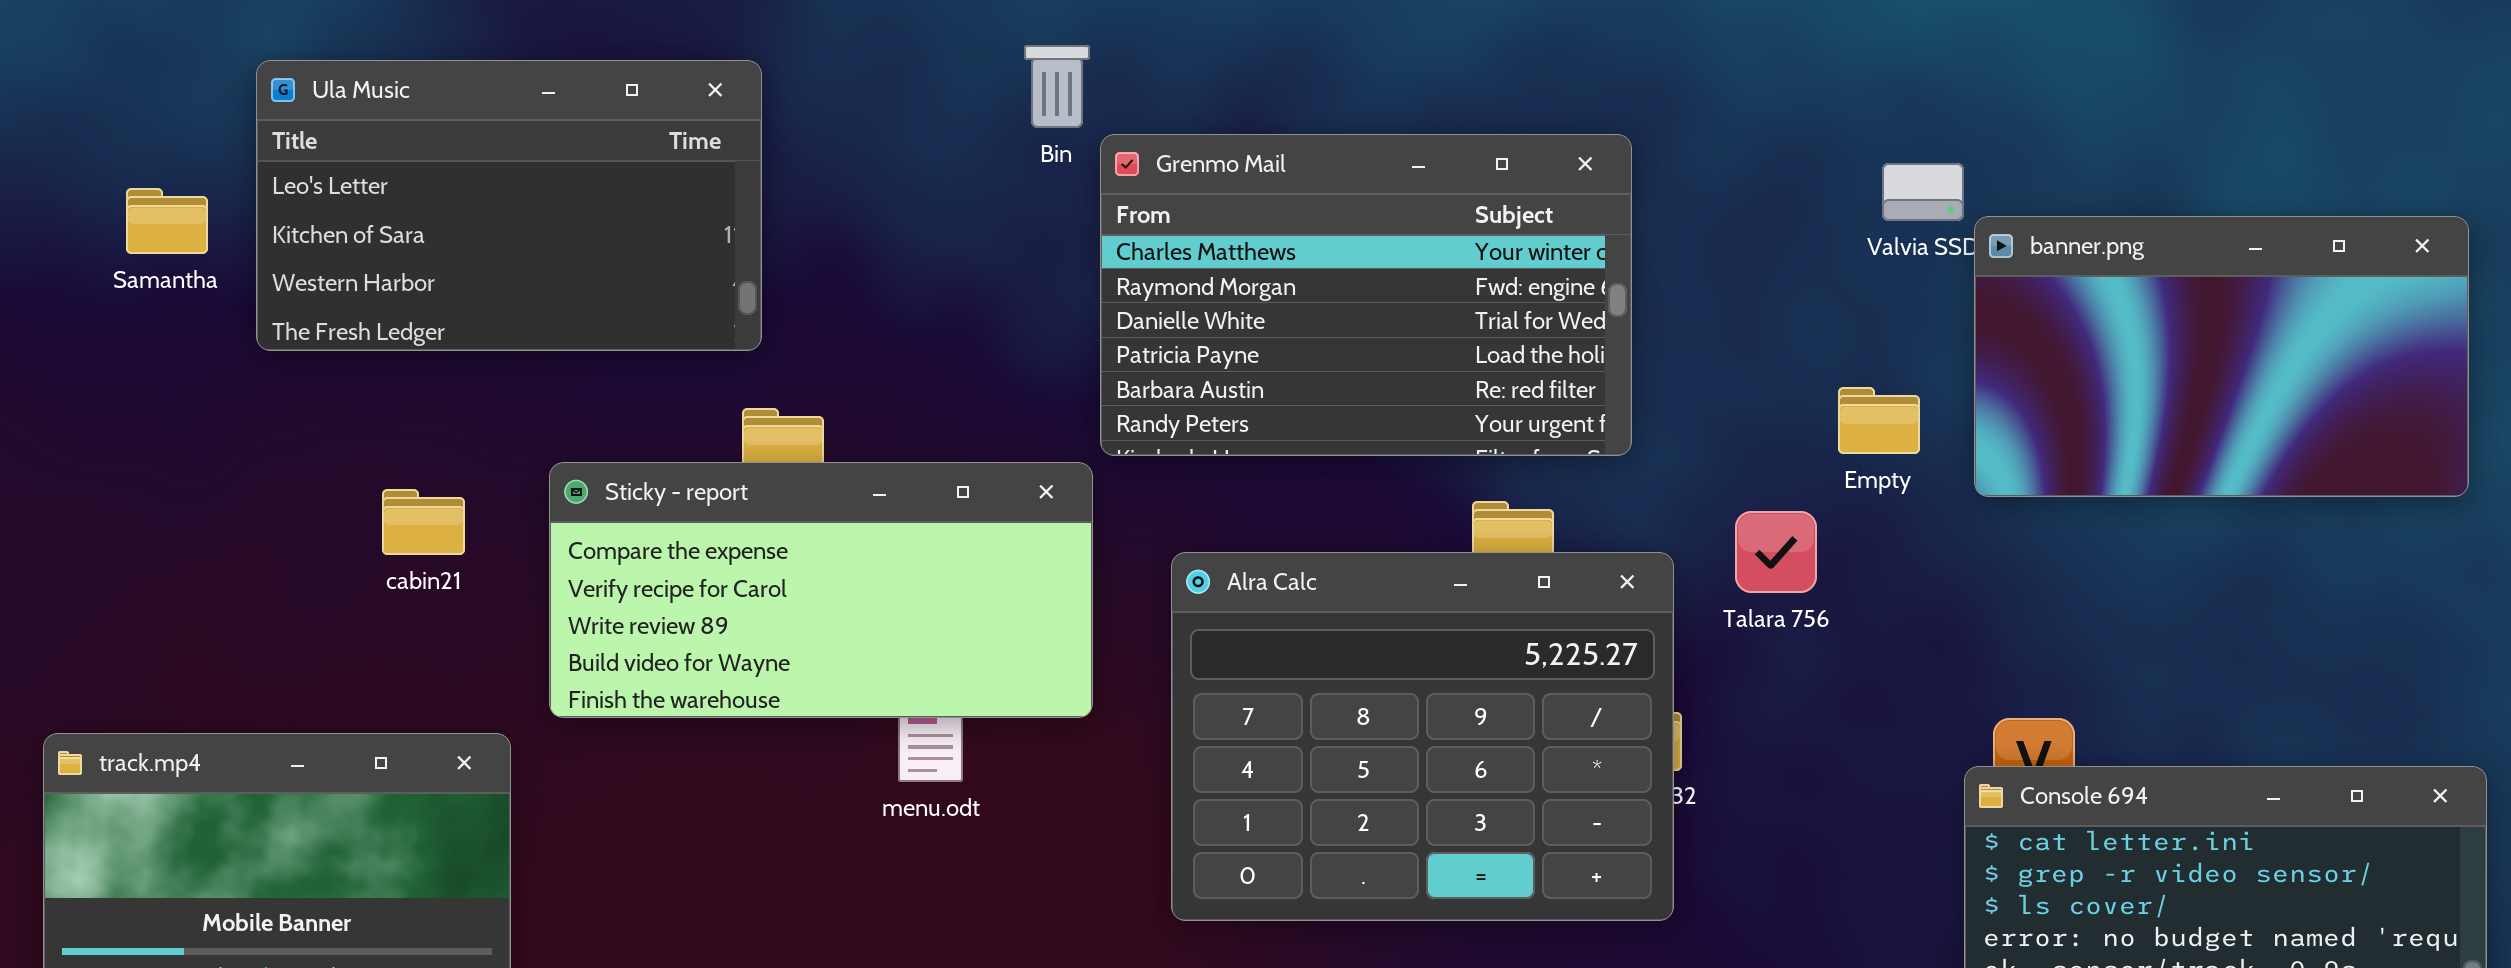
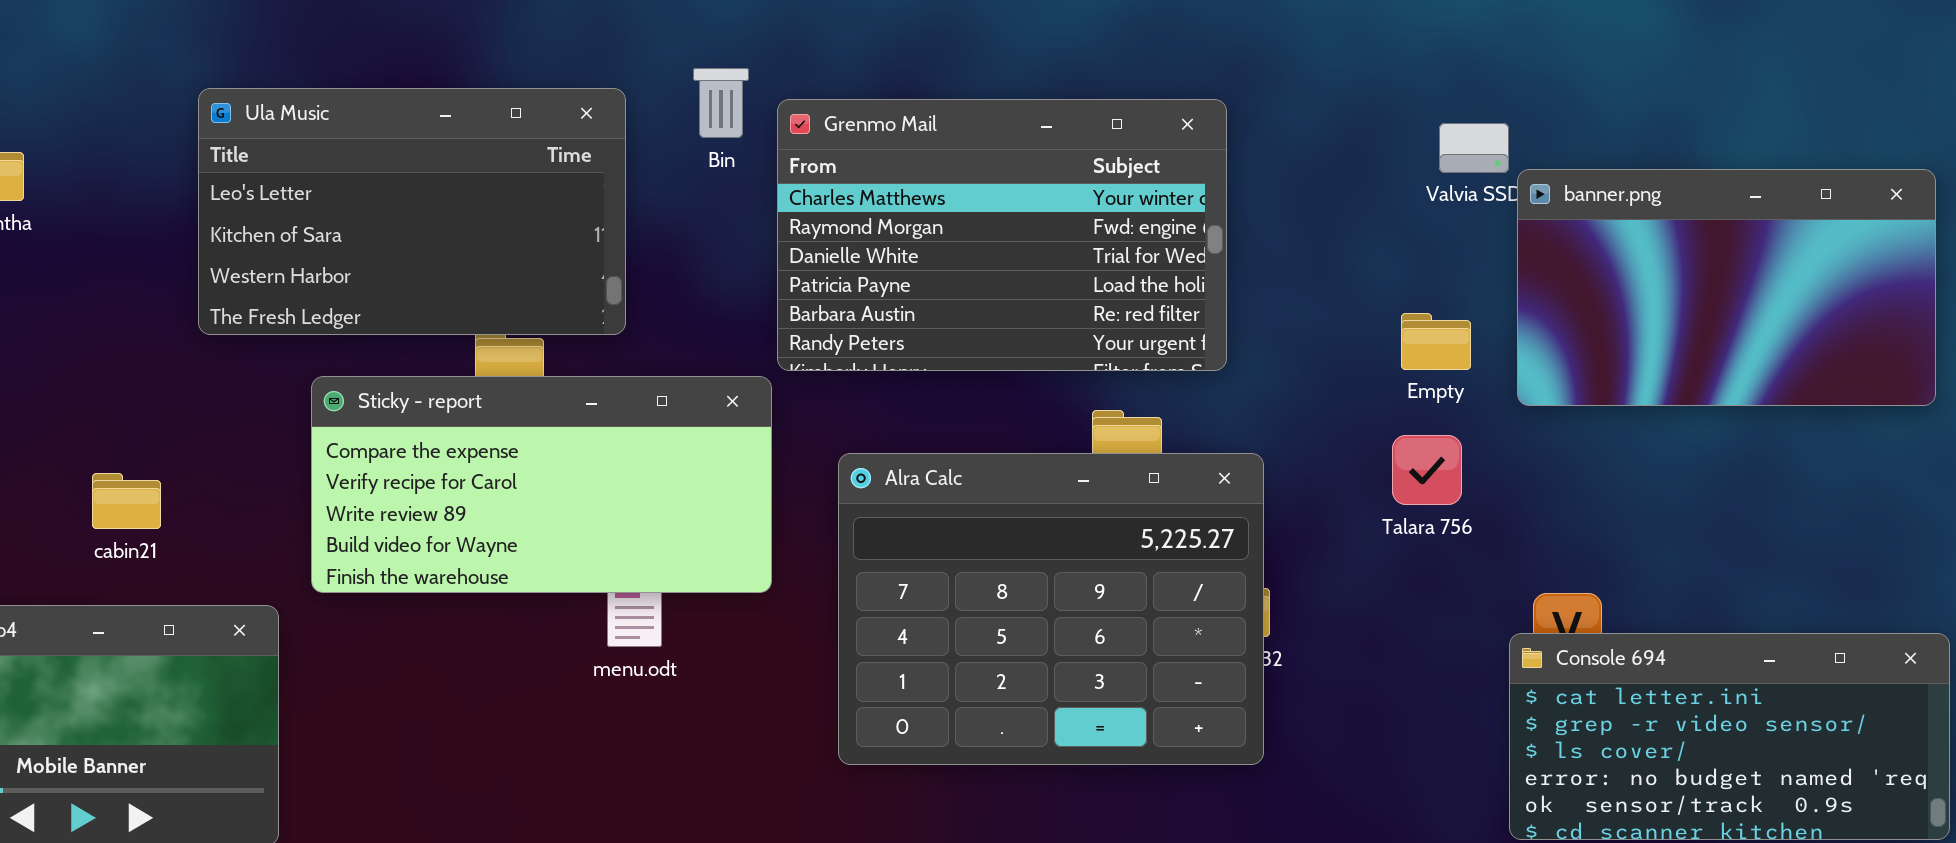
Bin: [1024,45,1090,128] -> [693,68,749,138], moved
Ula Music: [256,60,762,351] -> [198,88,626,335], moved
cabin21: [382,489,465,555] -> [92,473,161,529], moved
Talara 756: [1735,511,1817,593] -> [1392,435,1462,505], moved

